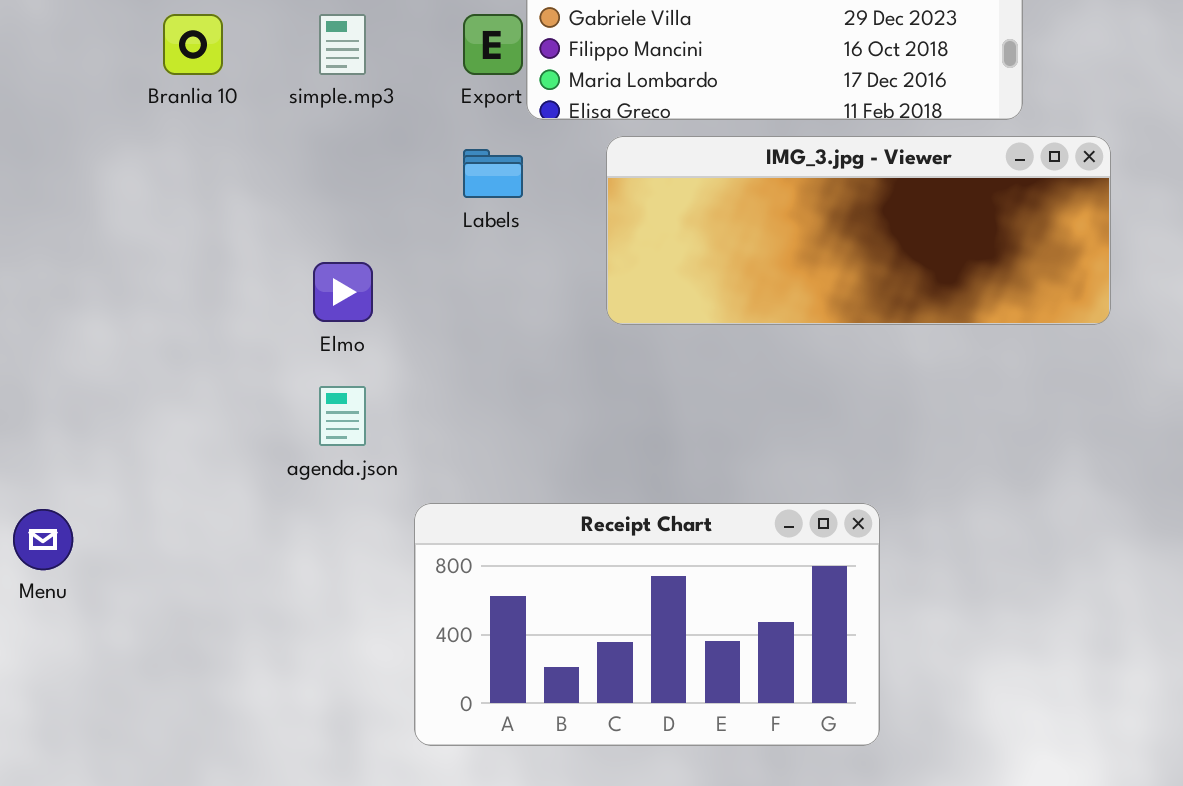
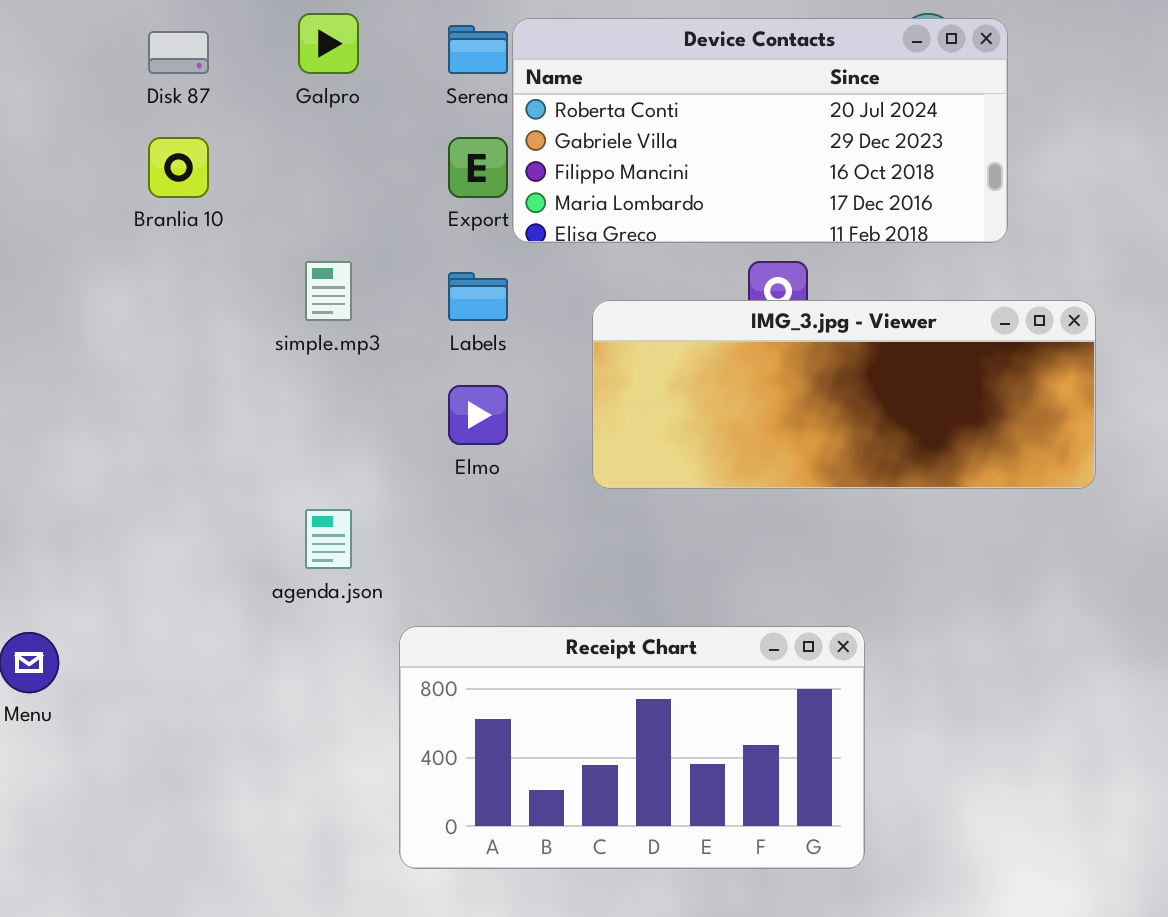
simple.mp3: [319,14,366,75] -> [305,261,352,321], moved
IMG_3.jpg - Viewer: [606,136,1111,325] -> [592,300,1096,489], moved
Elmo: [313,262,373,322] -> [448,385,508,445], moved

